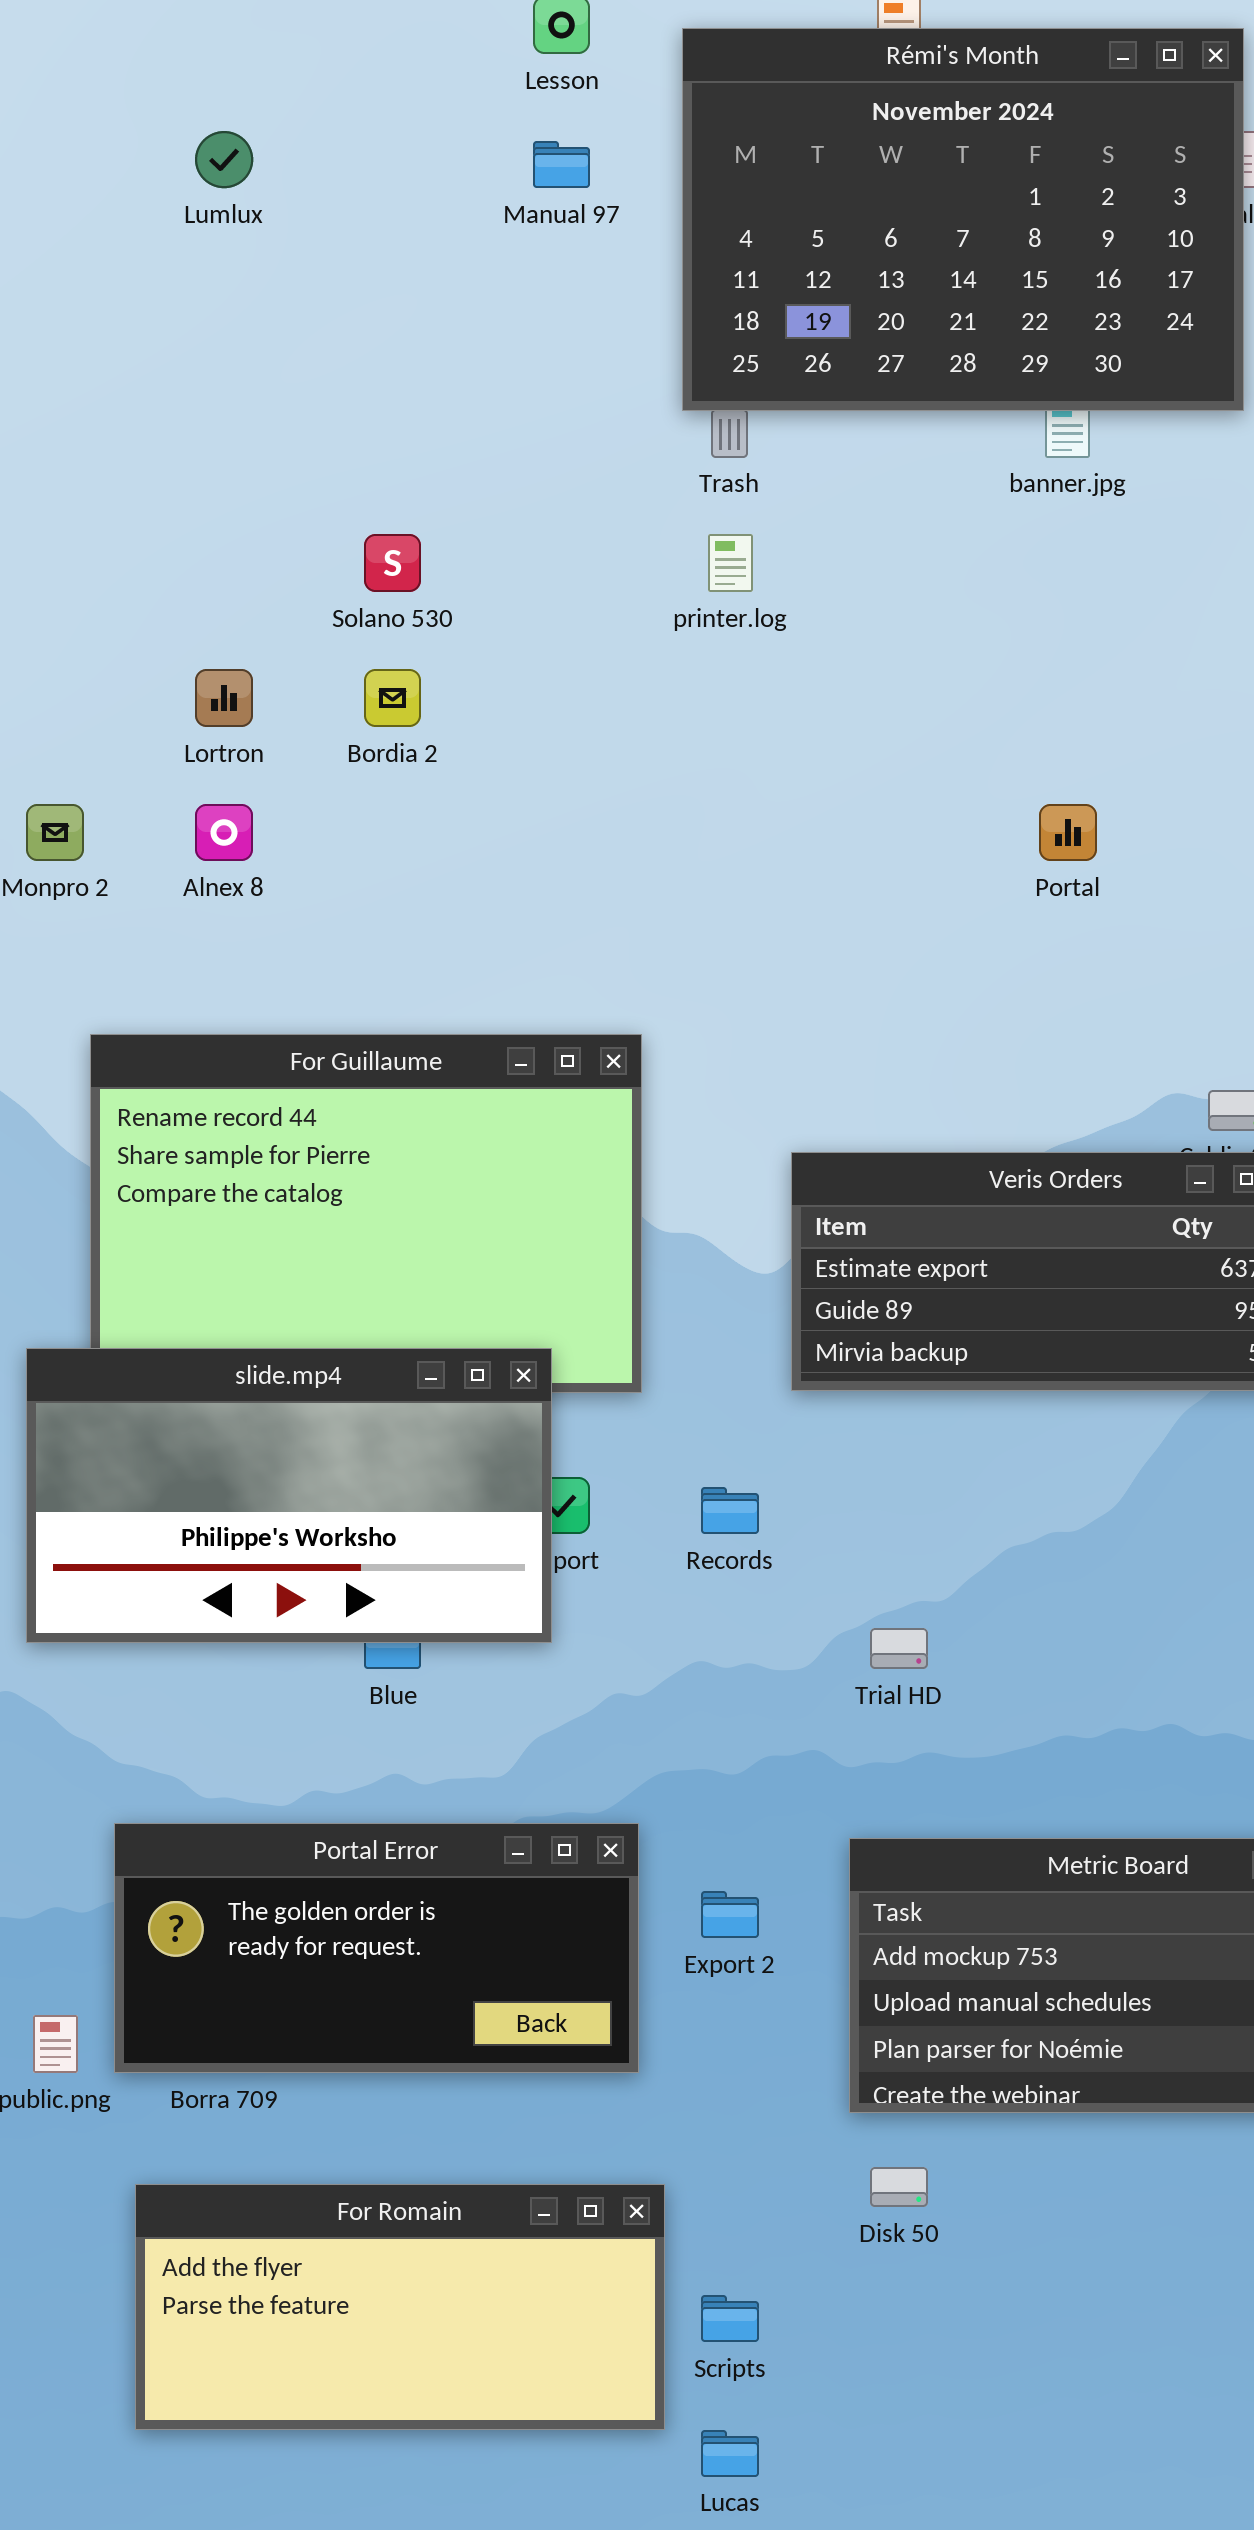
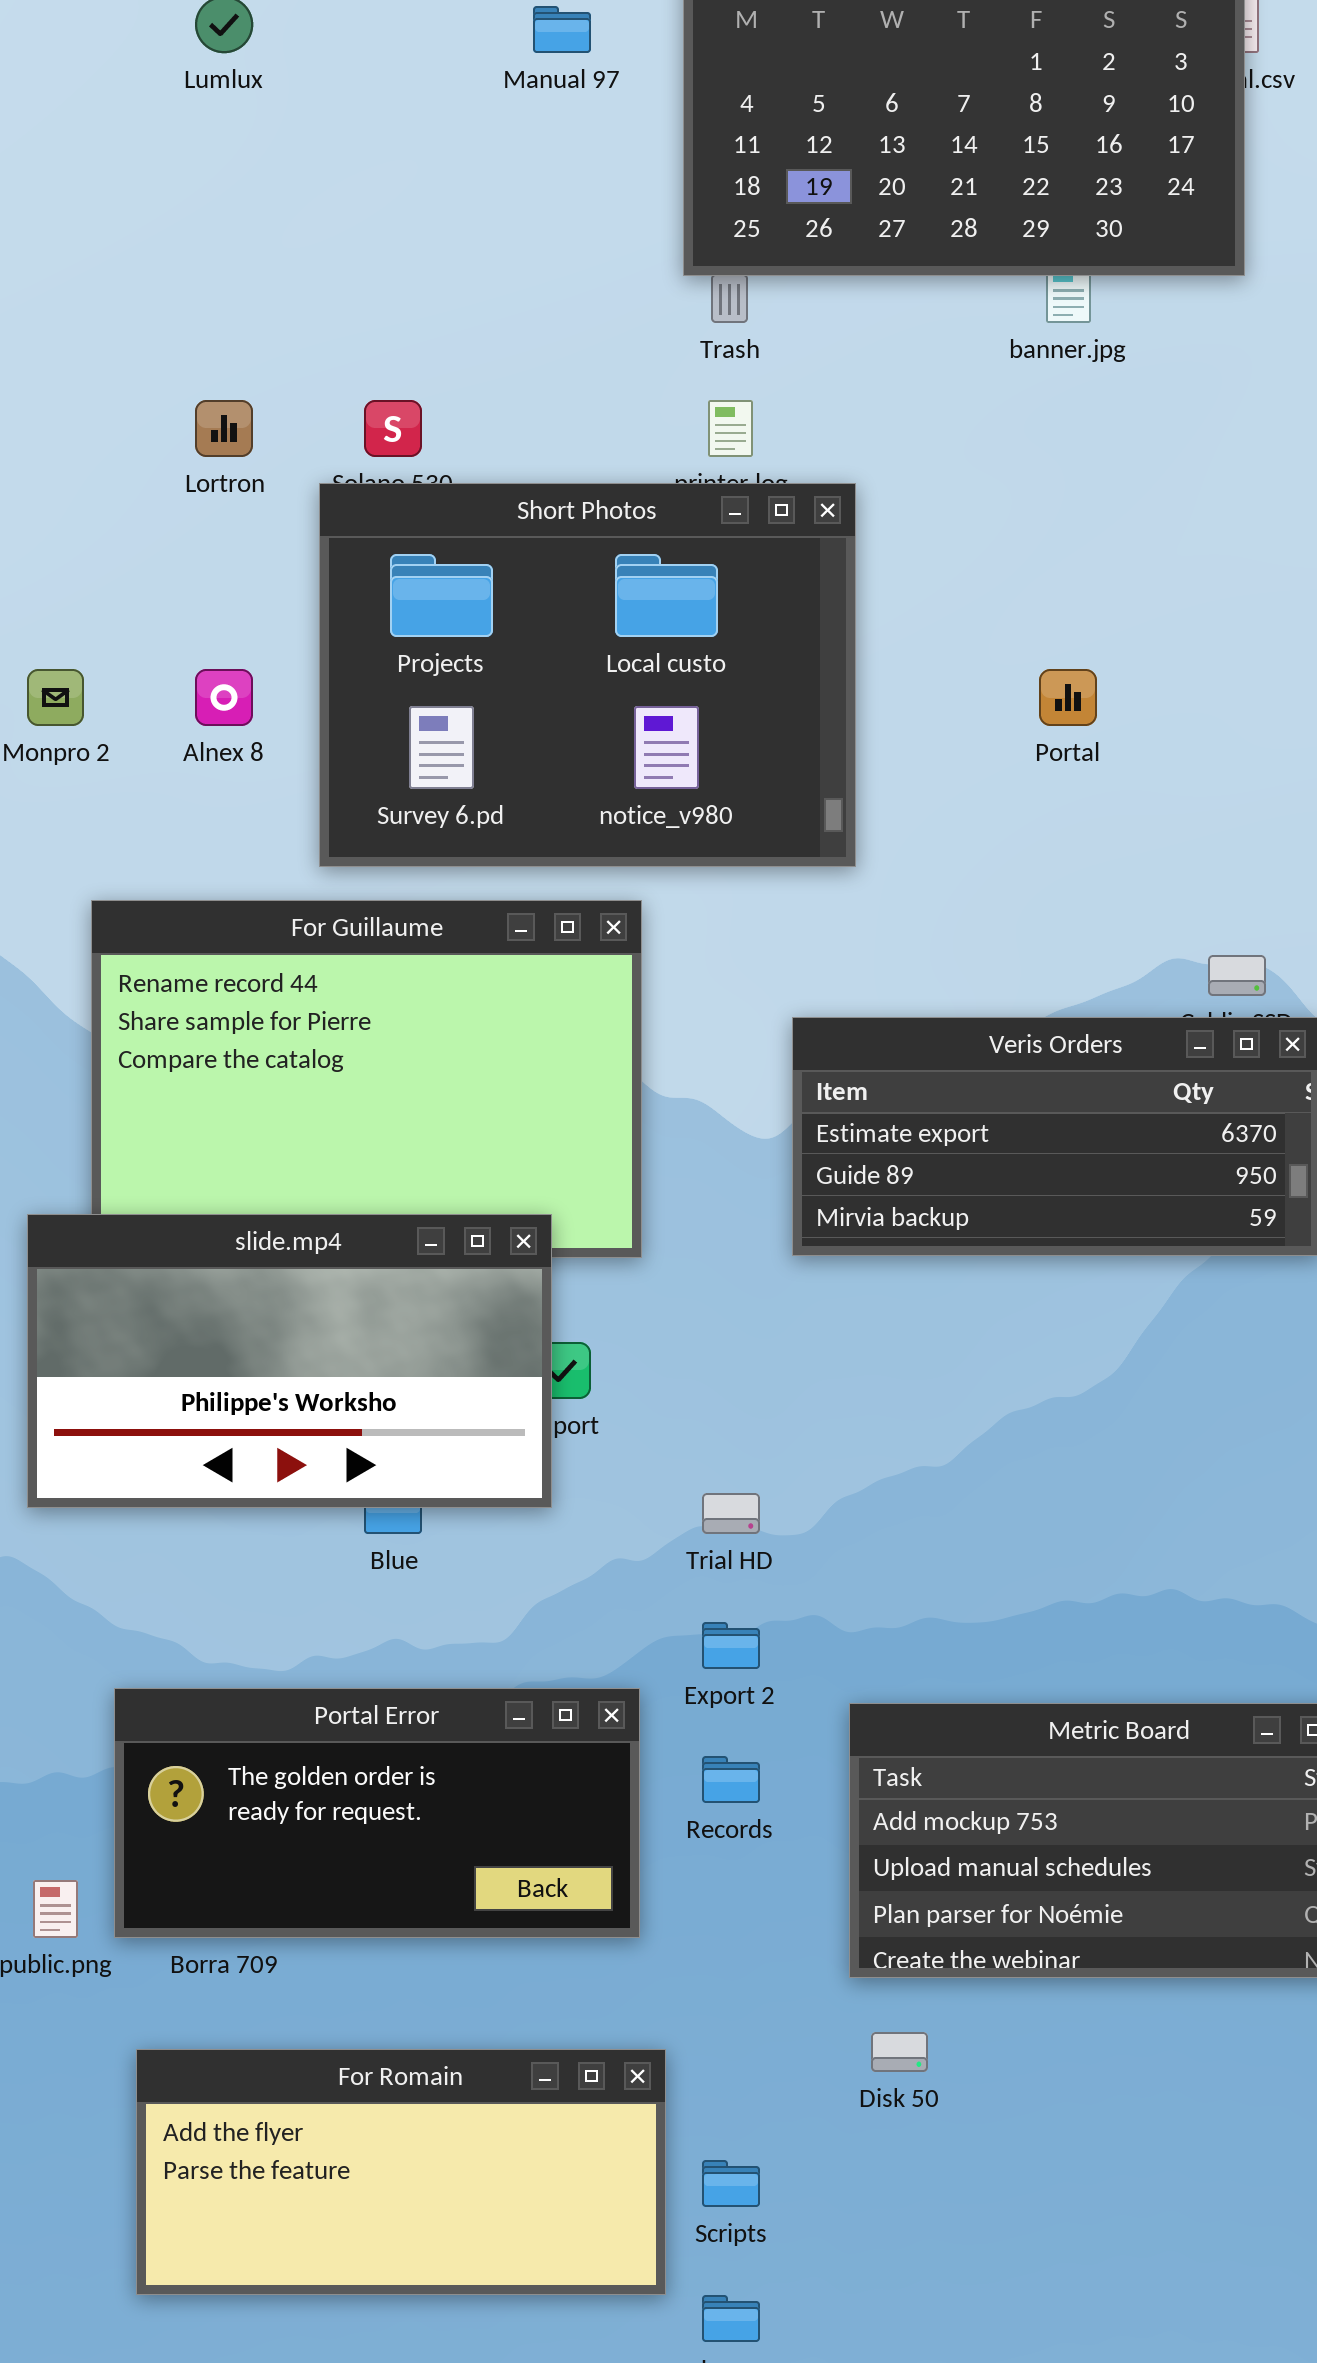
Short Photos: none -> [319,483,856,867], opened
Lortron: [195,669,253,727] -> [195,400,253,457], moved
Records: [701,1487,759,1534] -> [702,1756,760,1803], moved
Trial HD: [870,1628,928,1669] -> [702,1493,760,1534], moved
Export 2: [701,1891,759,1938] -> [702,1622,760,1669], moved

